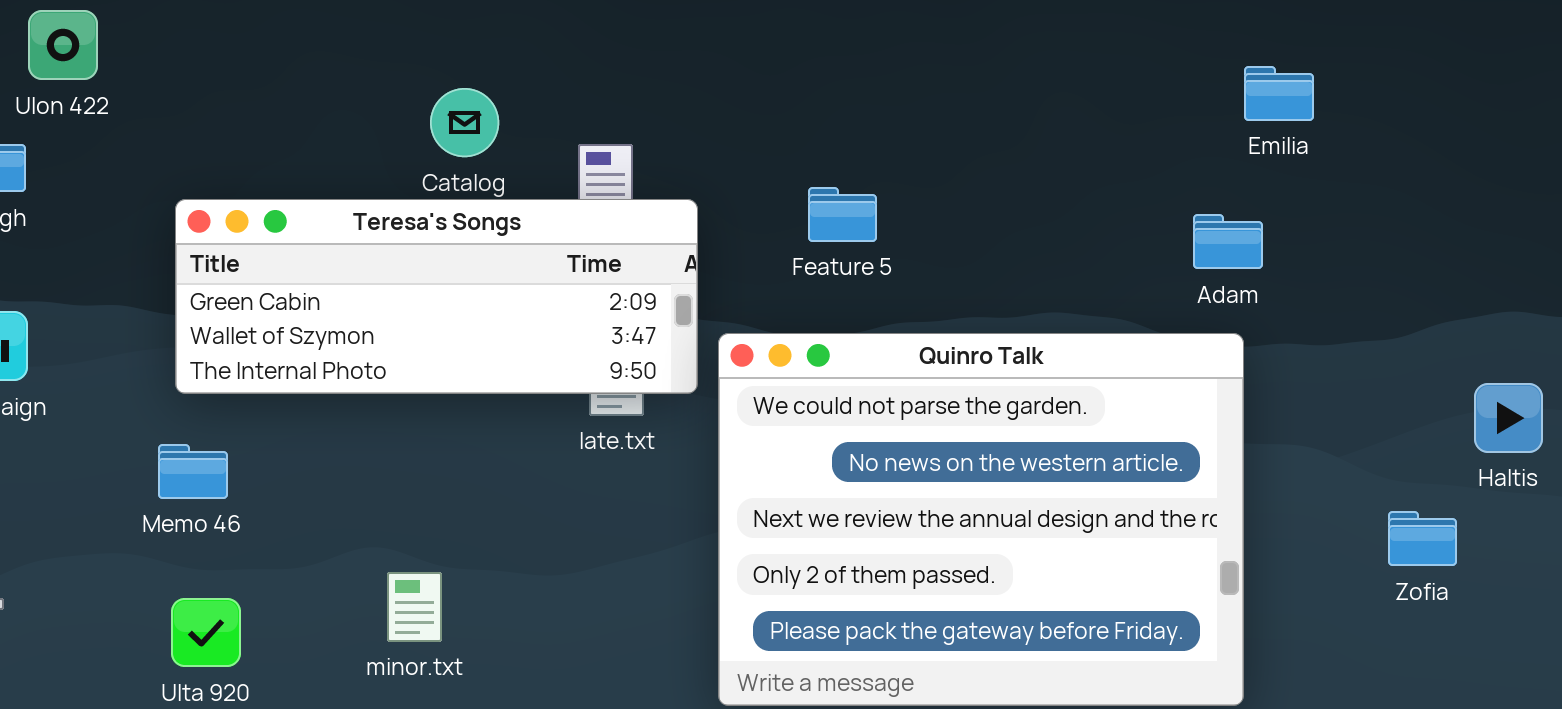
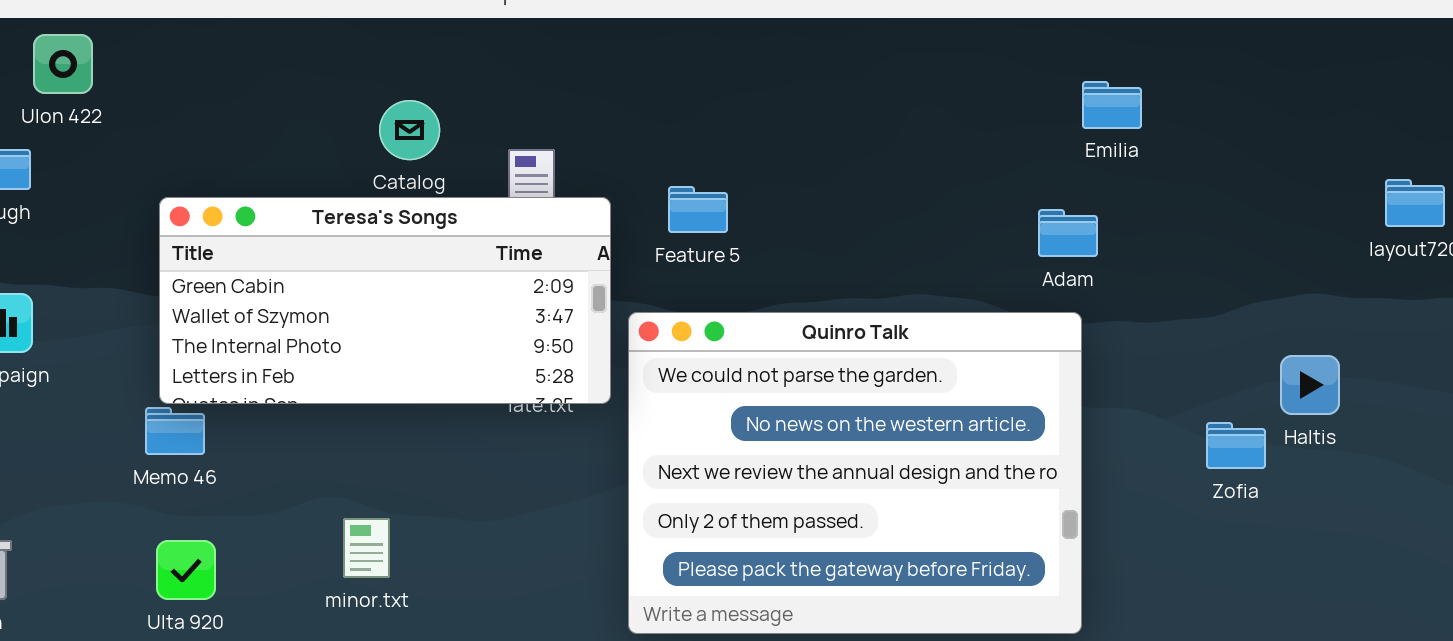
Feature 5: [808,187,877,242] -> [668,186,728,233], moved
Teresa's Songs: [175,199,698,394] -> [159,197,611,404], resized
Zofia: [1388,511,1457,566] -> [1206,422,1266,469], moved

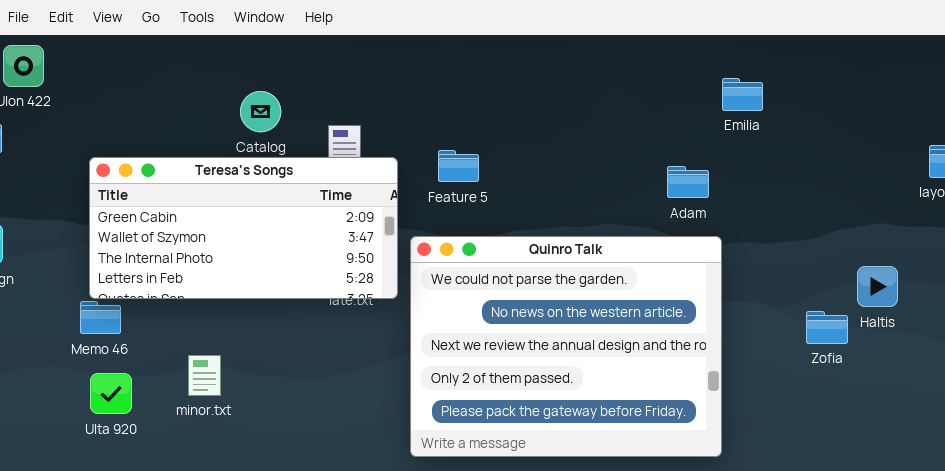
Adam: [1038,209,1098,257] -> [667,166,709,198], moved
minor.txt: [343,518,390,578] -> [188,355,221,396], moved
Ulta 920: [156,540,216,600] -> [90,373,132,414], moved

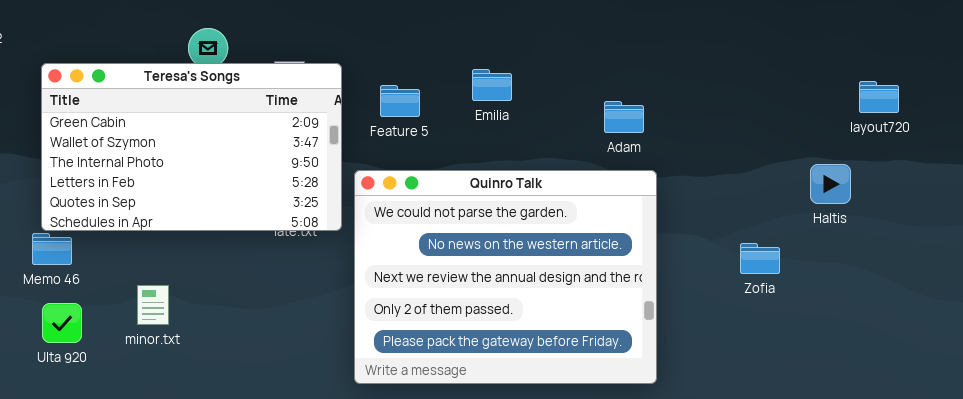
Emilia: [722,78,763,111] -> [472,69,512,101], moved
Teresa's Songs: [89,157,398,299] -> [41,63,342,231], resized
Haltis: [857,266,898,307] -> [810,164,851,204], moved

